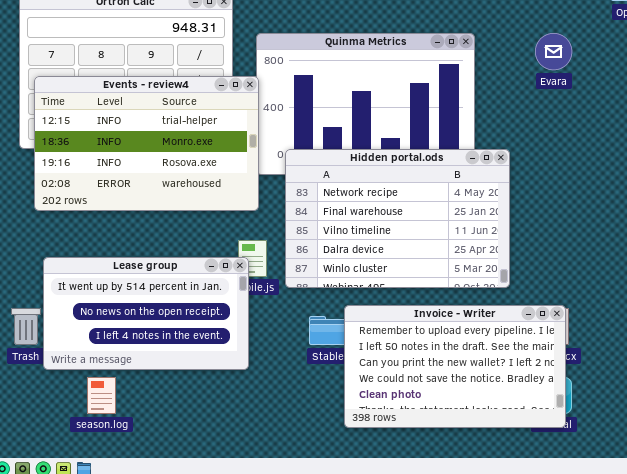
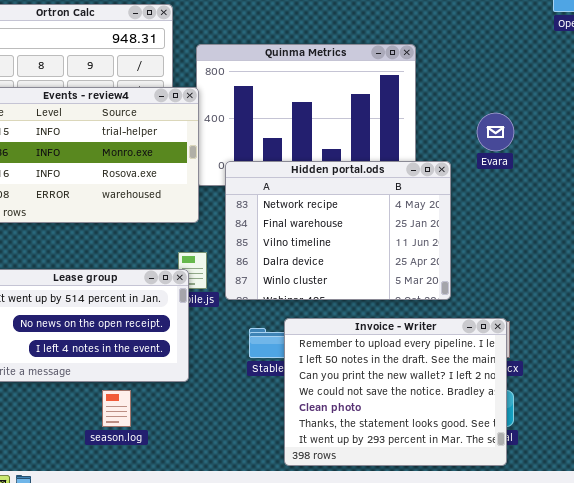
Evara: [535,33,572,70] -> [477,113,514,151], moved
Invoice - Writer: [344,305,566,428] -> [284,318,507,466], resized
season.log: [87,377,116,414] -> [102,390,131,427], moved

